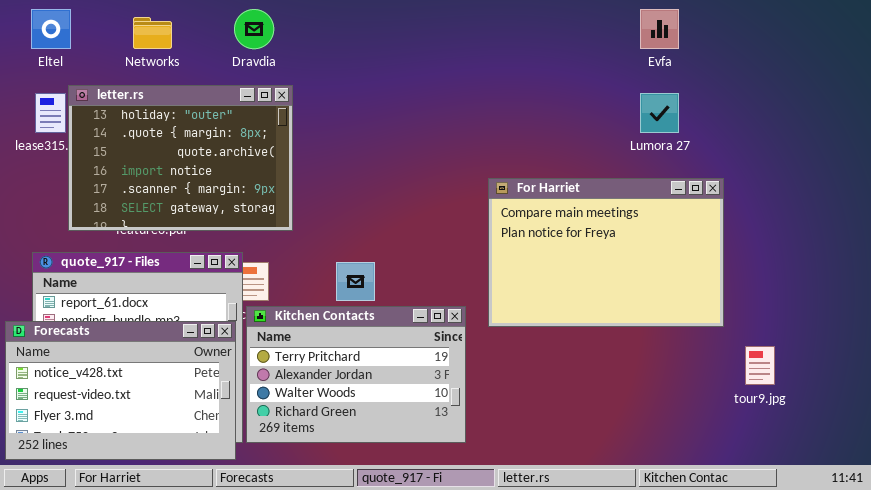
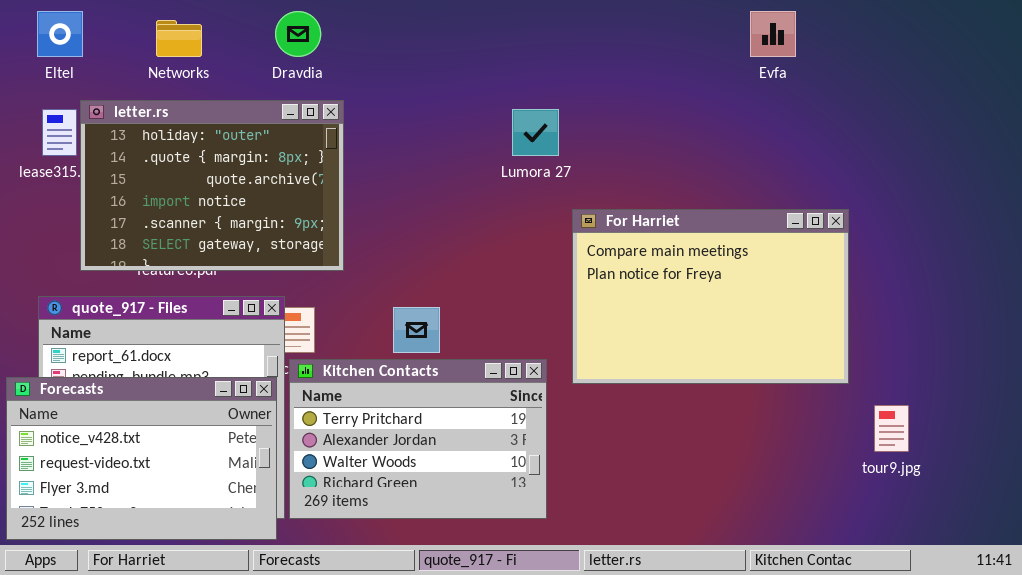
Lumora 27: [640,93,679,133] -> [512,109,559,156], moved

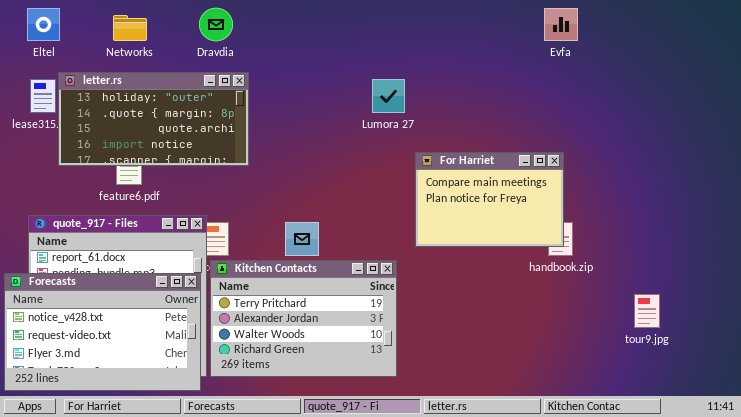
letter.rs: [80,100,344,271] -> [58,72,249,166], resized
For Harriet: [572,209,849,384] -> [415,152,564,247], resized

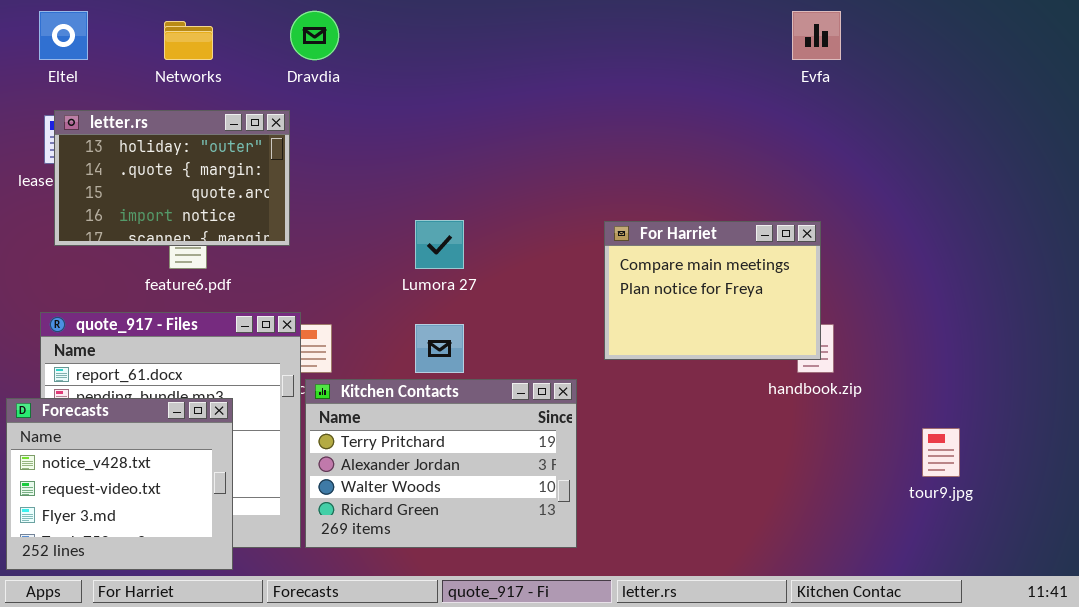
letter.rs: [58,72,249,166] -> [54,110,290,246], moved, resized
Lumora 27: [372,79,405,113] -> [415,220,464,269], moved
Forecasts: [4,273,201,391] -> [6,398,233,570], resized

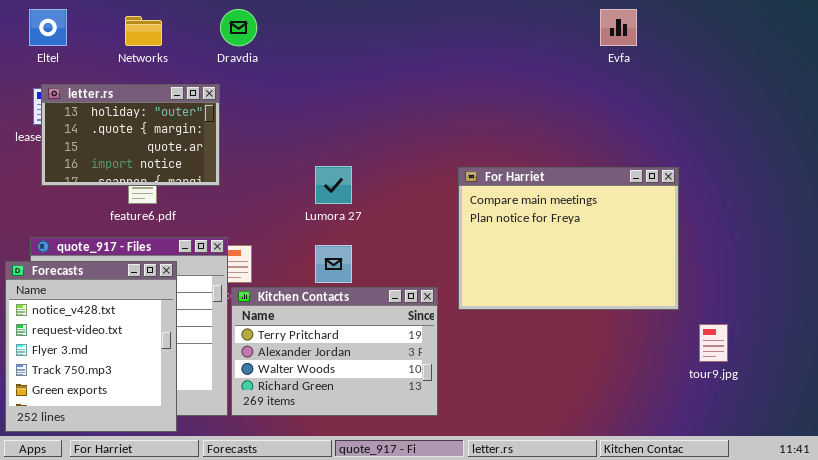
For Harriet: [604,221,821,360] -> [458,167,679,310], resized
Forecasts: [6,398,233,570] -> [5,261,177,432], resized

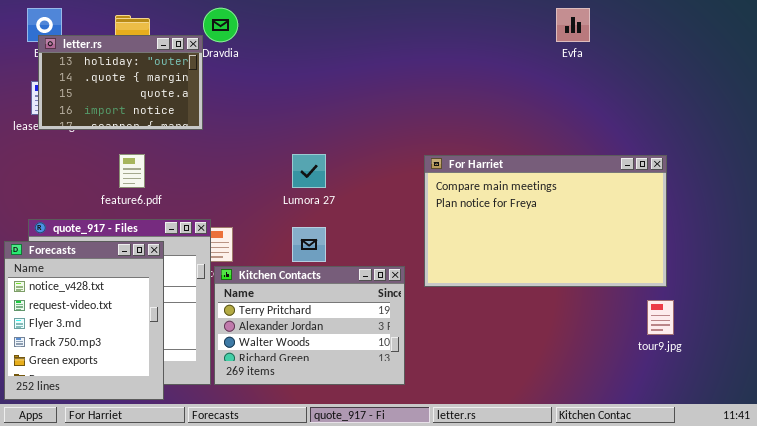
letter.rs: [41,84,220,186] -> [38,35,203,130], moved
For Harriet: [458,167,679,310] -> [424,155,667,287], resized

